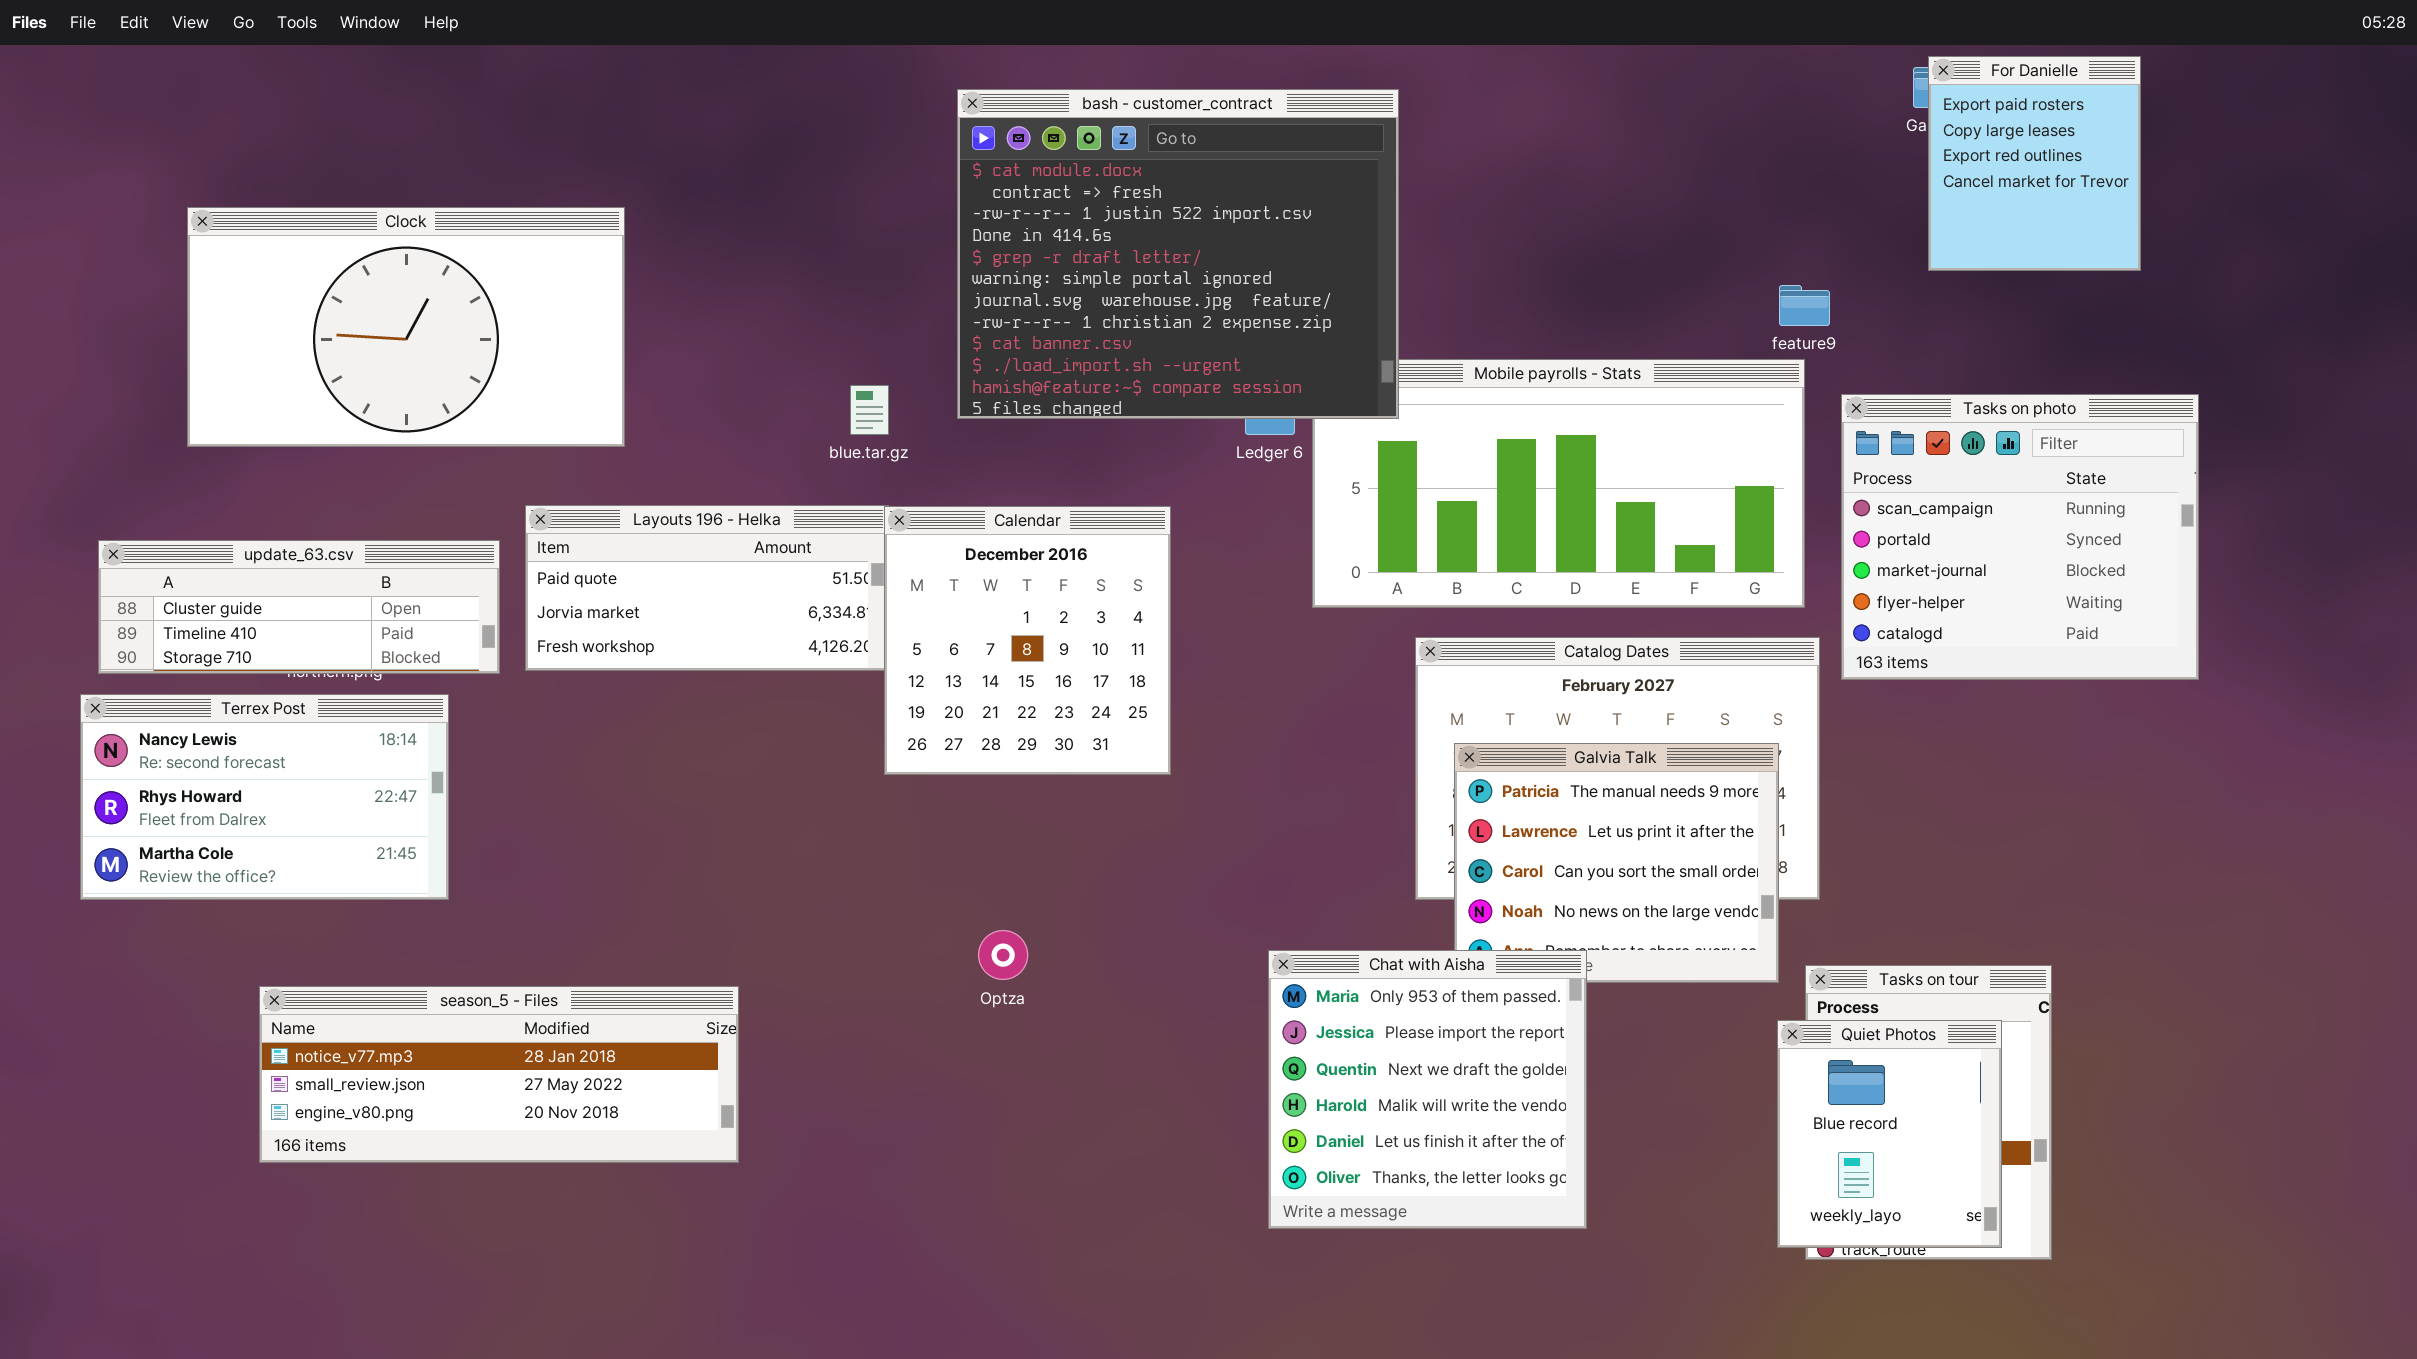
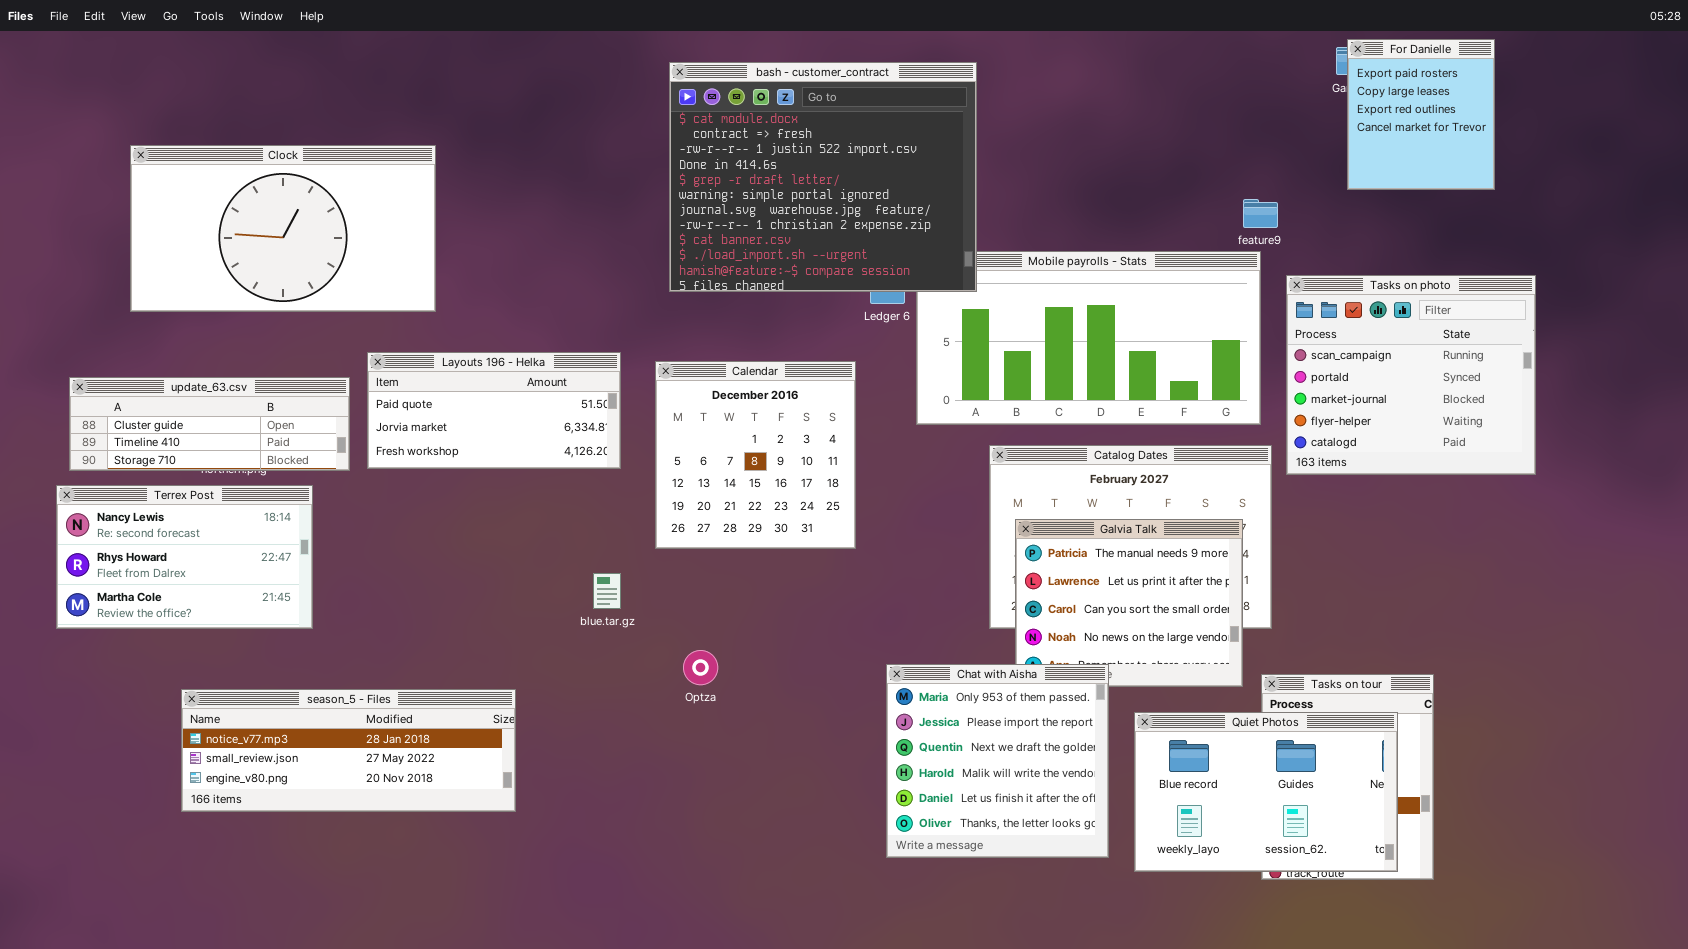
blue.tar.gz: [850,385,889,435] -> [593,573,621,609], moved
Calendar: [884,506,1171,775] -> [655,361,856,549], moved
Quiet Photos: [1777,1020,2002,1248] -> [1134,712,1398,872], resized

